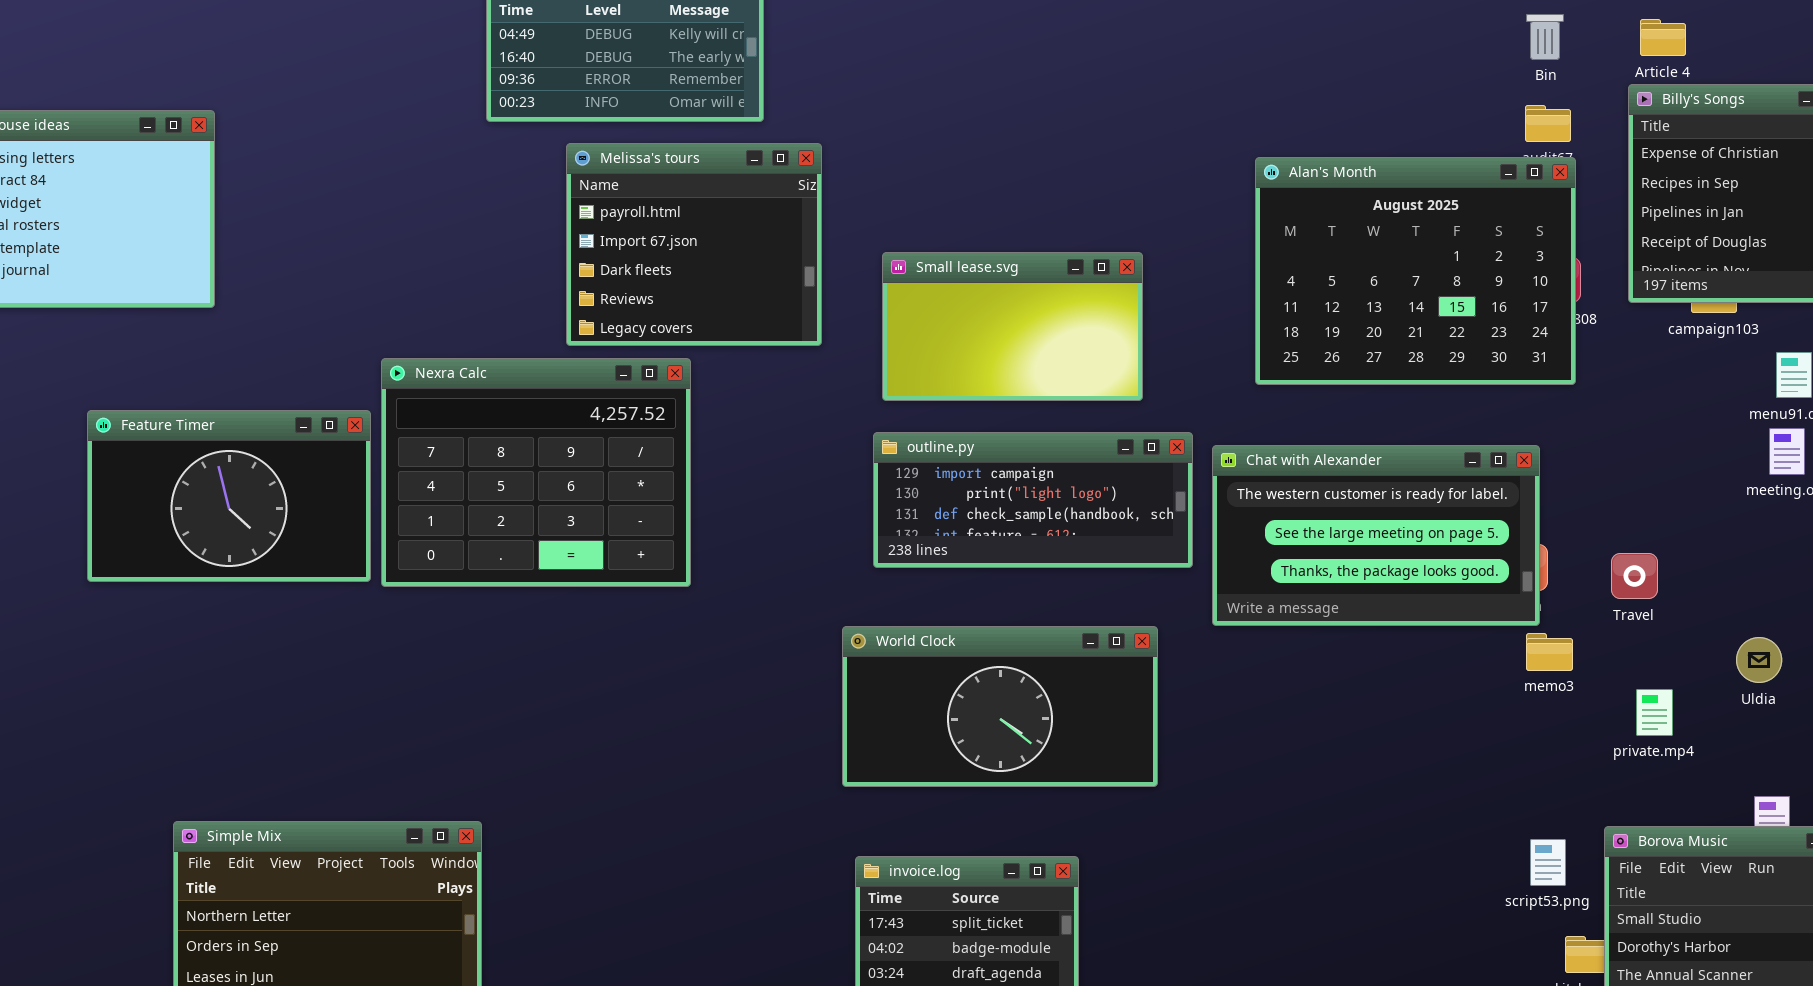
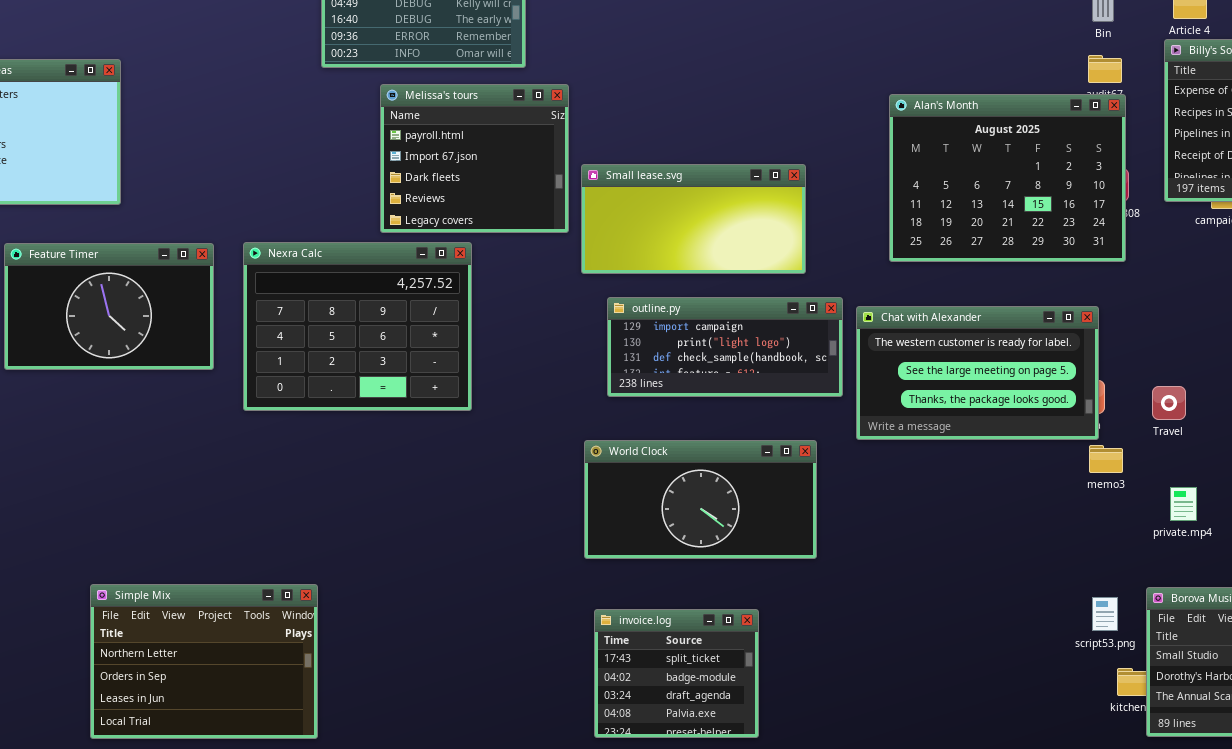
Small lease.svg: [882,252,1143,401] -> [581,164,806,274], resized
Feature Timer: [87,410,371,582] -> [4,243,214,370], moved

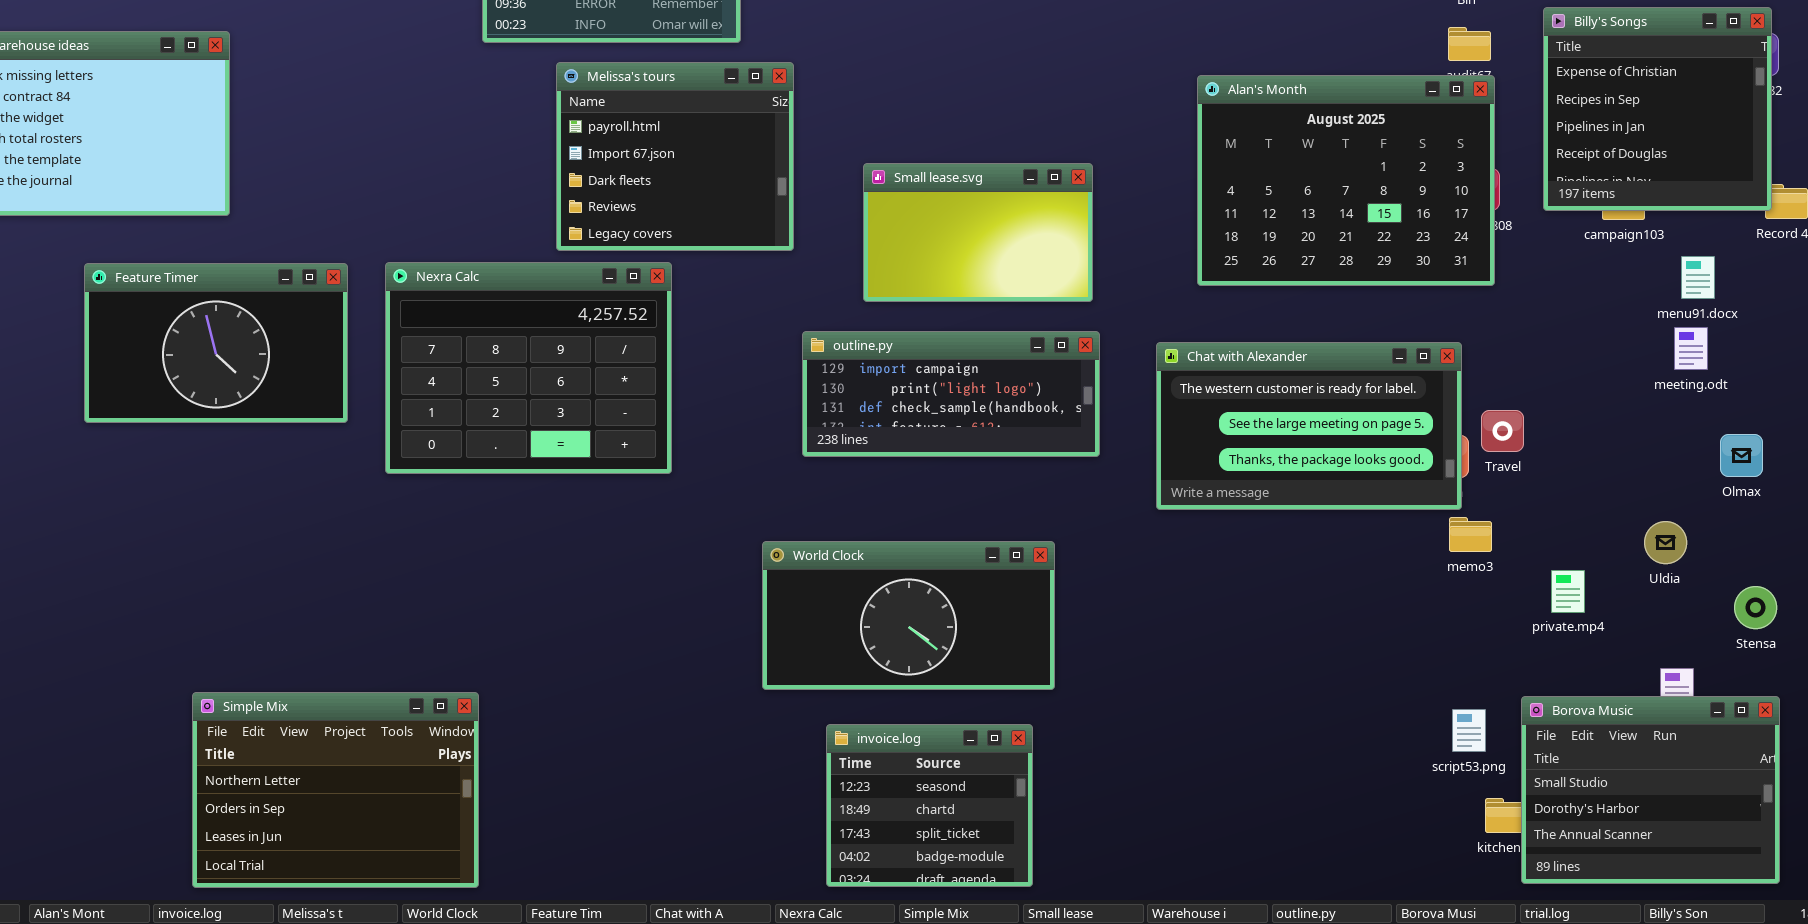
Small lease.svg: [581,164,806,274] -> [863,163,1093,302], resized
outline.py: [607,297,843,397] -> [802,331,1100,457], moved
Travel: [1152,386,1186,420] -> [1481,410,1524,452], moved
World Clock: [584,440,817,559] -> [762,541,1055,690], moved
invoice.log: [594,609,759,738] -> [826,724,1033,887], scrolled up 2 rows

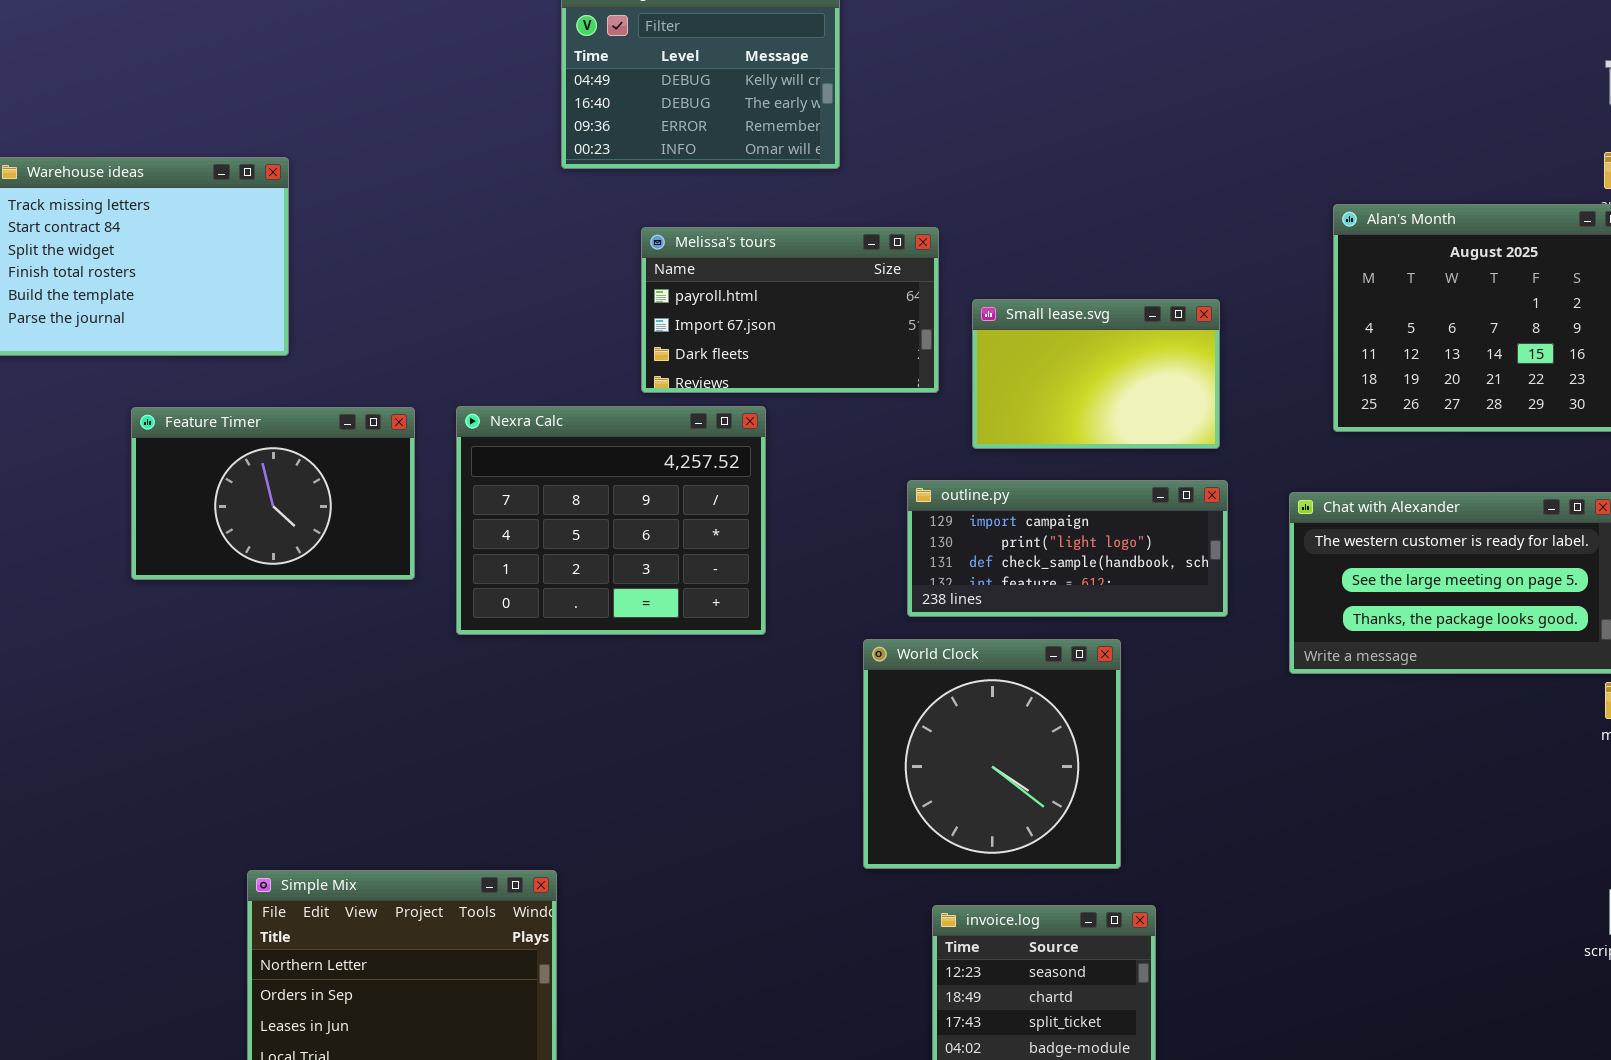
Melissa's tours: [556,62,794,251] -> [641,227,939,393], resized
World Clock: [762,541,1055,690] -> [863,639,1121,869], resized

